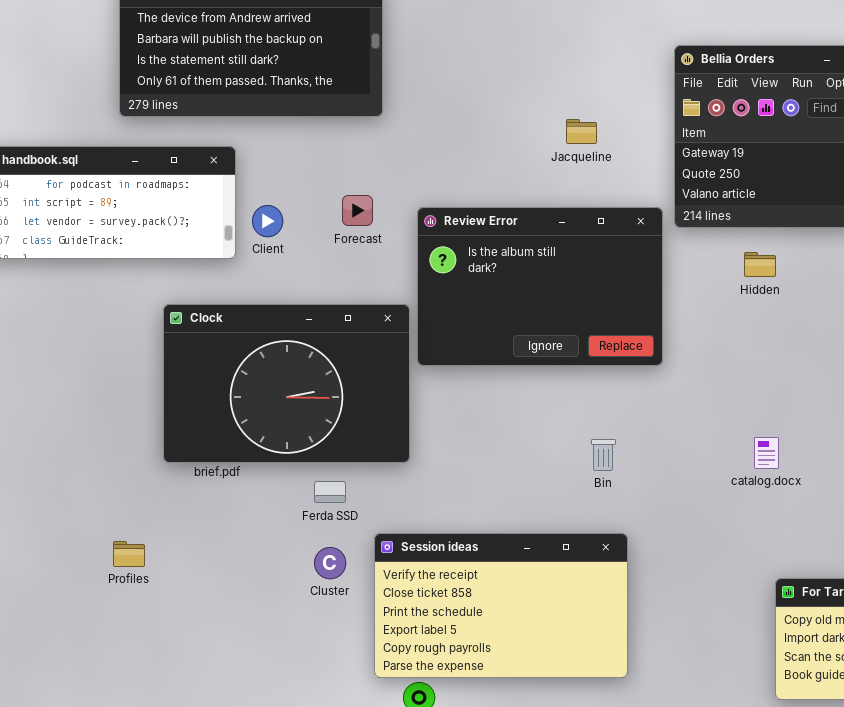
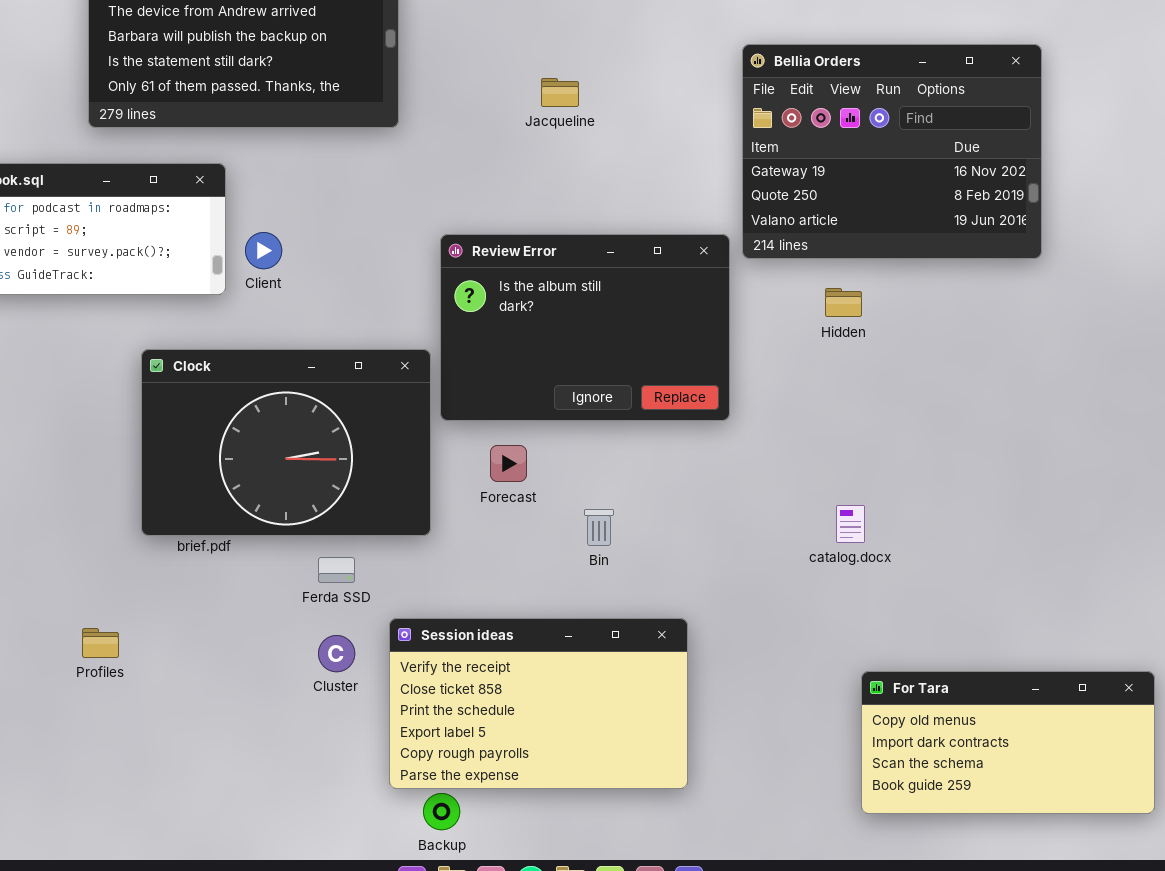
Jacqueline: [566,119,597,144] -> [541,78,579,107], moved
Forecast: [342,195,373,226] -> [490,445,527,482], moved
Bin: [591,439,616,471] -> [584,509,614,546], moved

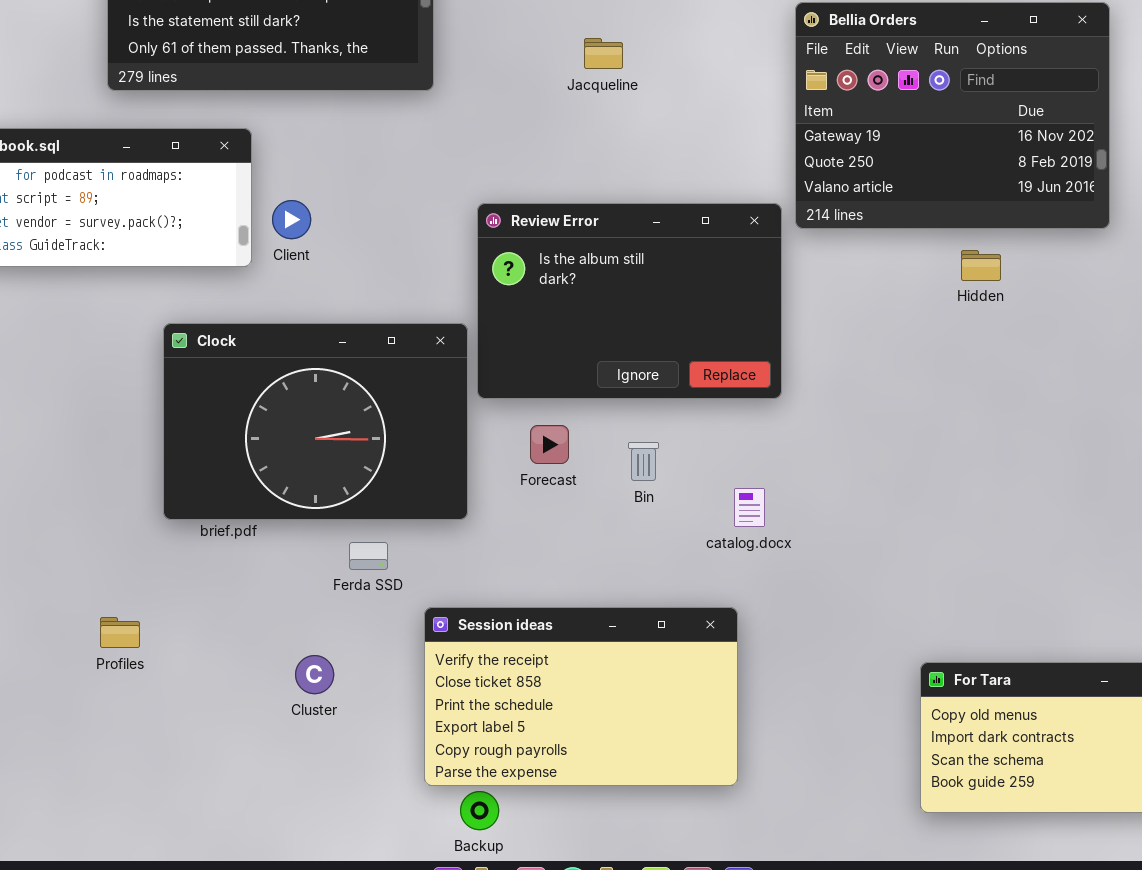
Hidden: [825,288,862,317] -> [961,250,1001,281], moved
catalog.docx: [836,505,865,543] -> [734,488,765,527], moved
Bin: [584,509,614,546] -> [628,442,659,481], moved
Cluster: [318,635,355,672] -> [295,655,334,694], moved

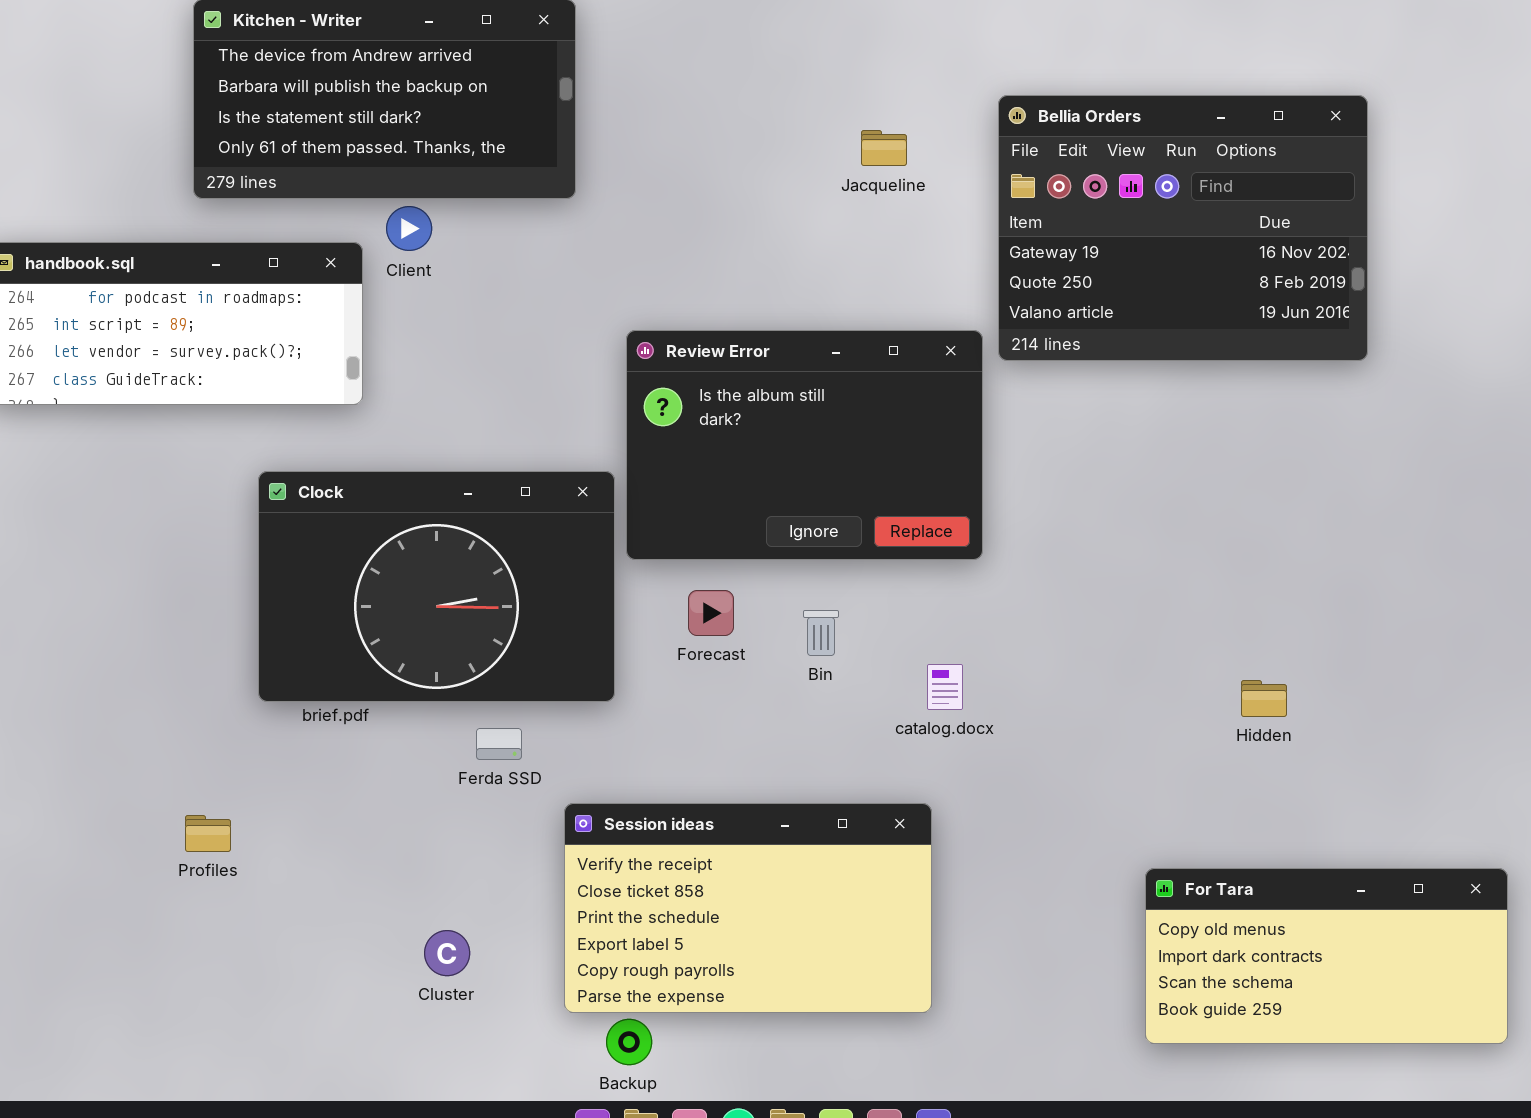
Jacqueline: [584,38,623,69] -> [861,130,907,166], moved
Client: [272,200,311,239] -> [386,206,432,251], moved
Hidden: [961,250,1001,281] -> [1241,680,1287,717], moved
Cluster: [295,655,334,694] -> [424,930,470,976], moved

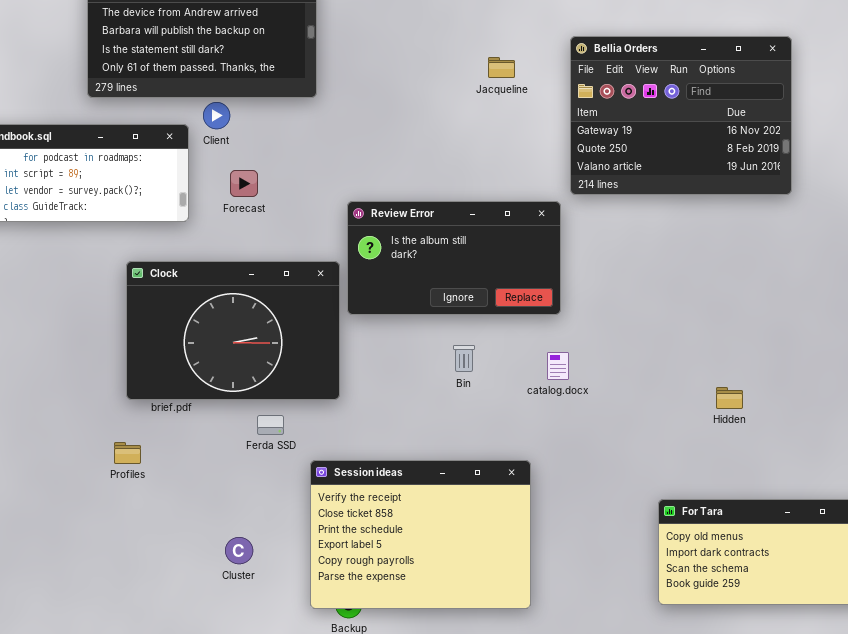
Review Error: [626,330,983,560] -> [347,201,561,315], resized
Forecast: [688,590,734,636] -> [230,170,258,197], moved
catalog.docx: [927,664,963,710] -> [547,352,569,380], moved
Session ideas: [564,803,932,1013] -> [310,460,531,609], resized
Profiles: [185,815,231,852] -> [114,442,141,464], moved

